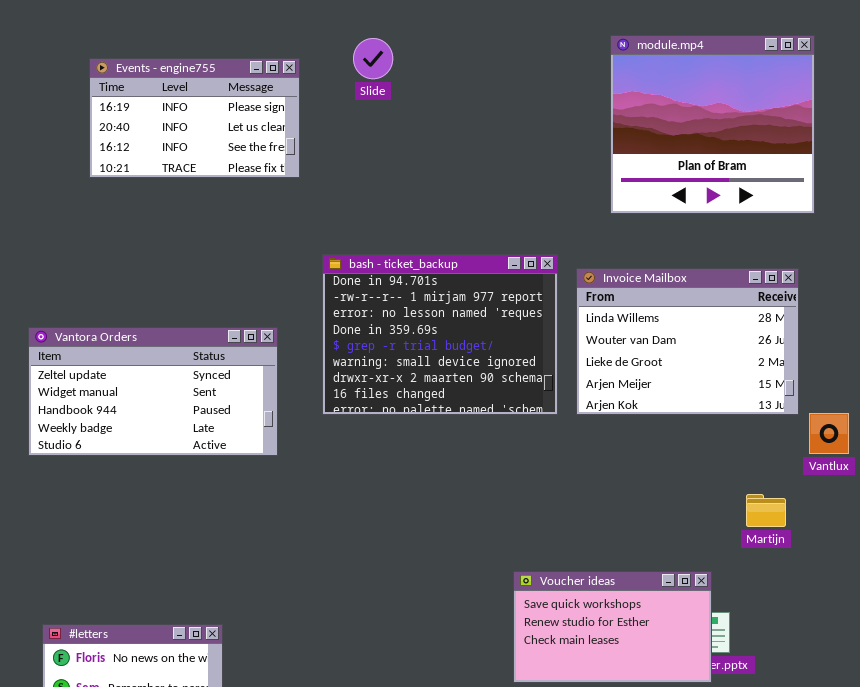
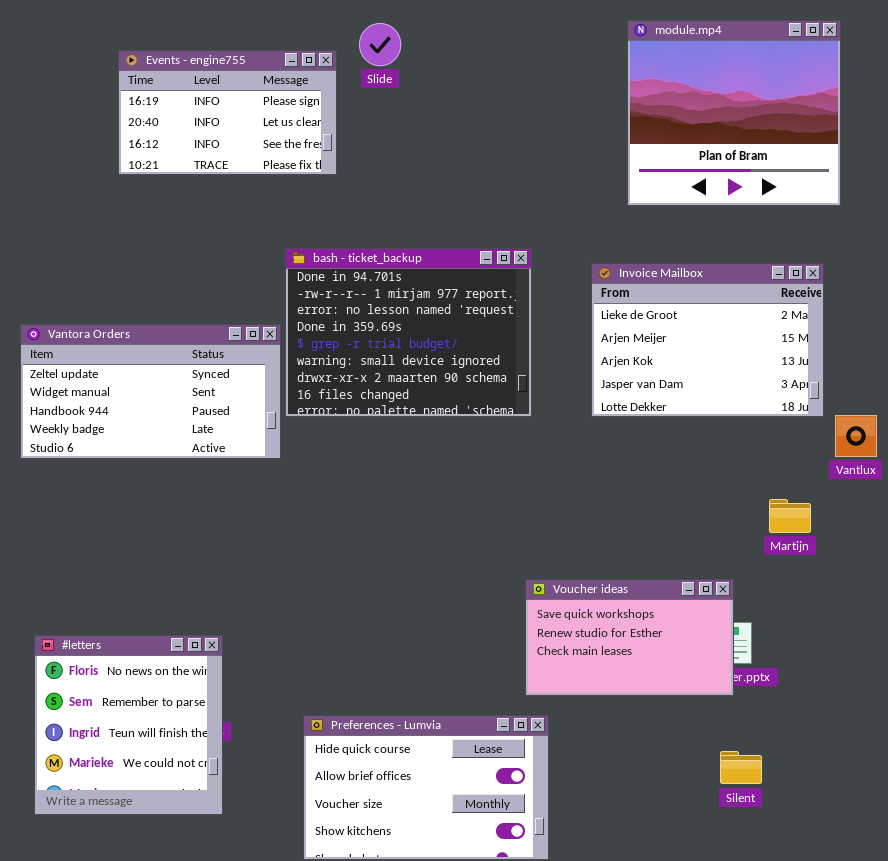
Events - engine755: [89,58,300,178] -> [118,50,337,175], moved
bash - ticket_backup: [322,254,558,415] -> [285,248,532,417], moved
Invoice Mailbox: [576,268,799,415] -> [591,263,824,417], scrolled down 2 rows

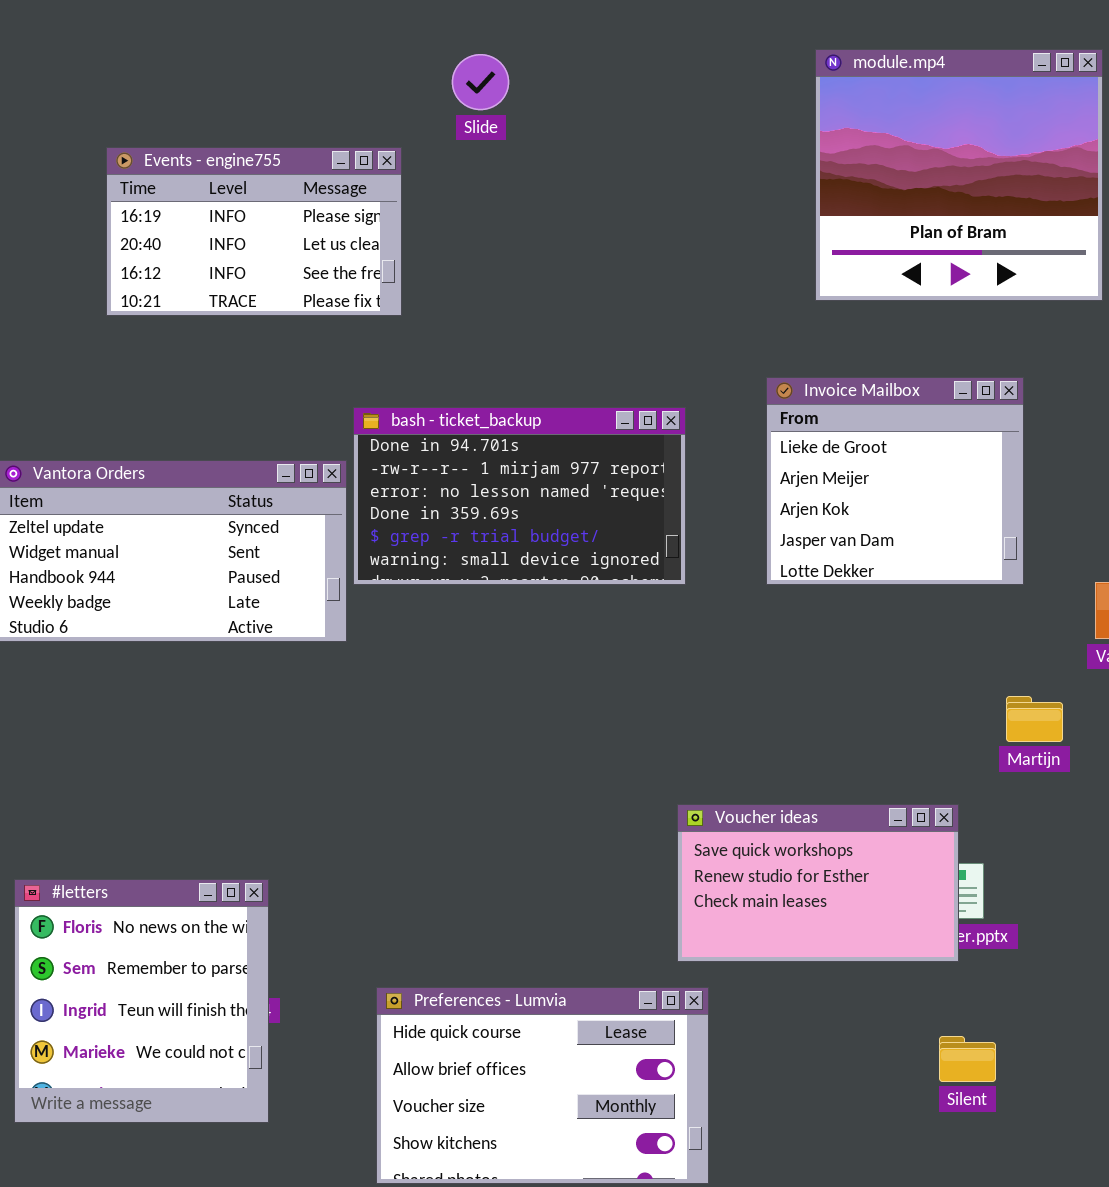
Events - engine755: [118,50,337,175] -> [106,147,402,316], moved
bash - ticket_backup: [285,248,532,417] -> [353,407,686,585], resized
Invoice Mailbox: [591,263,824,417] -> [766,377,1024,585], resized

